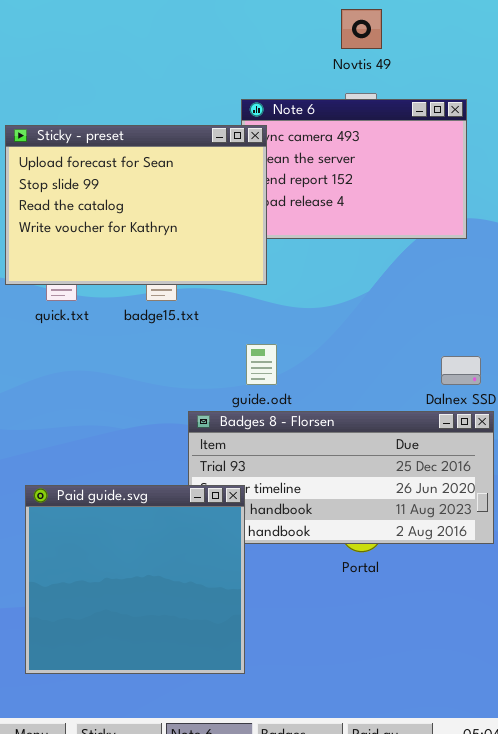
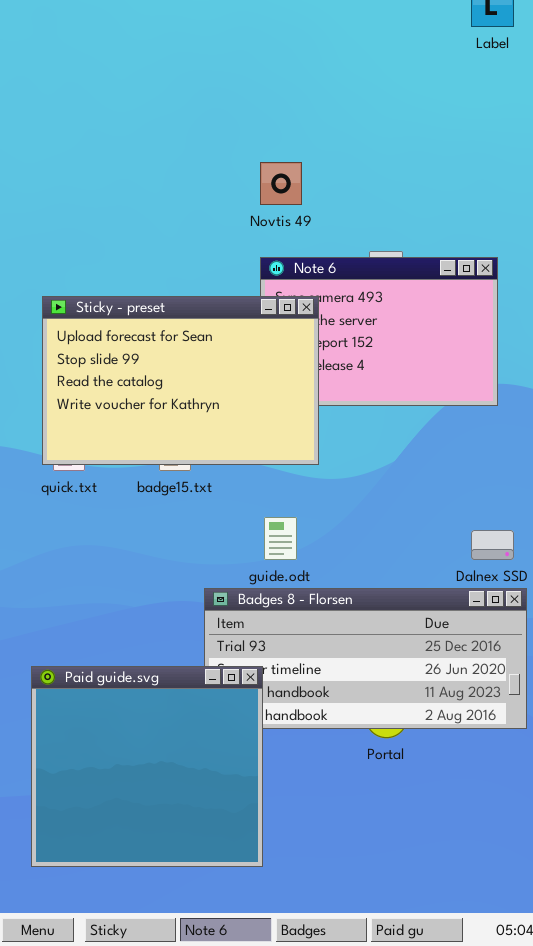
Novtis 49: [341,9,382,49] -> [260,162,302,205], moved
Sticky - preset: [5,125,267,285] -> [42,296,319,465], moved

